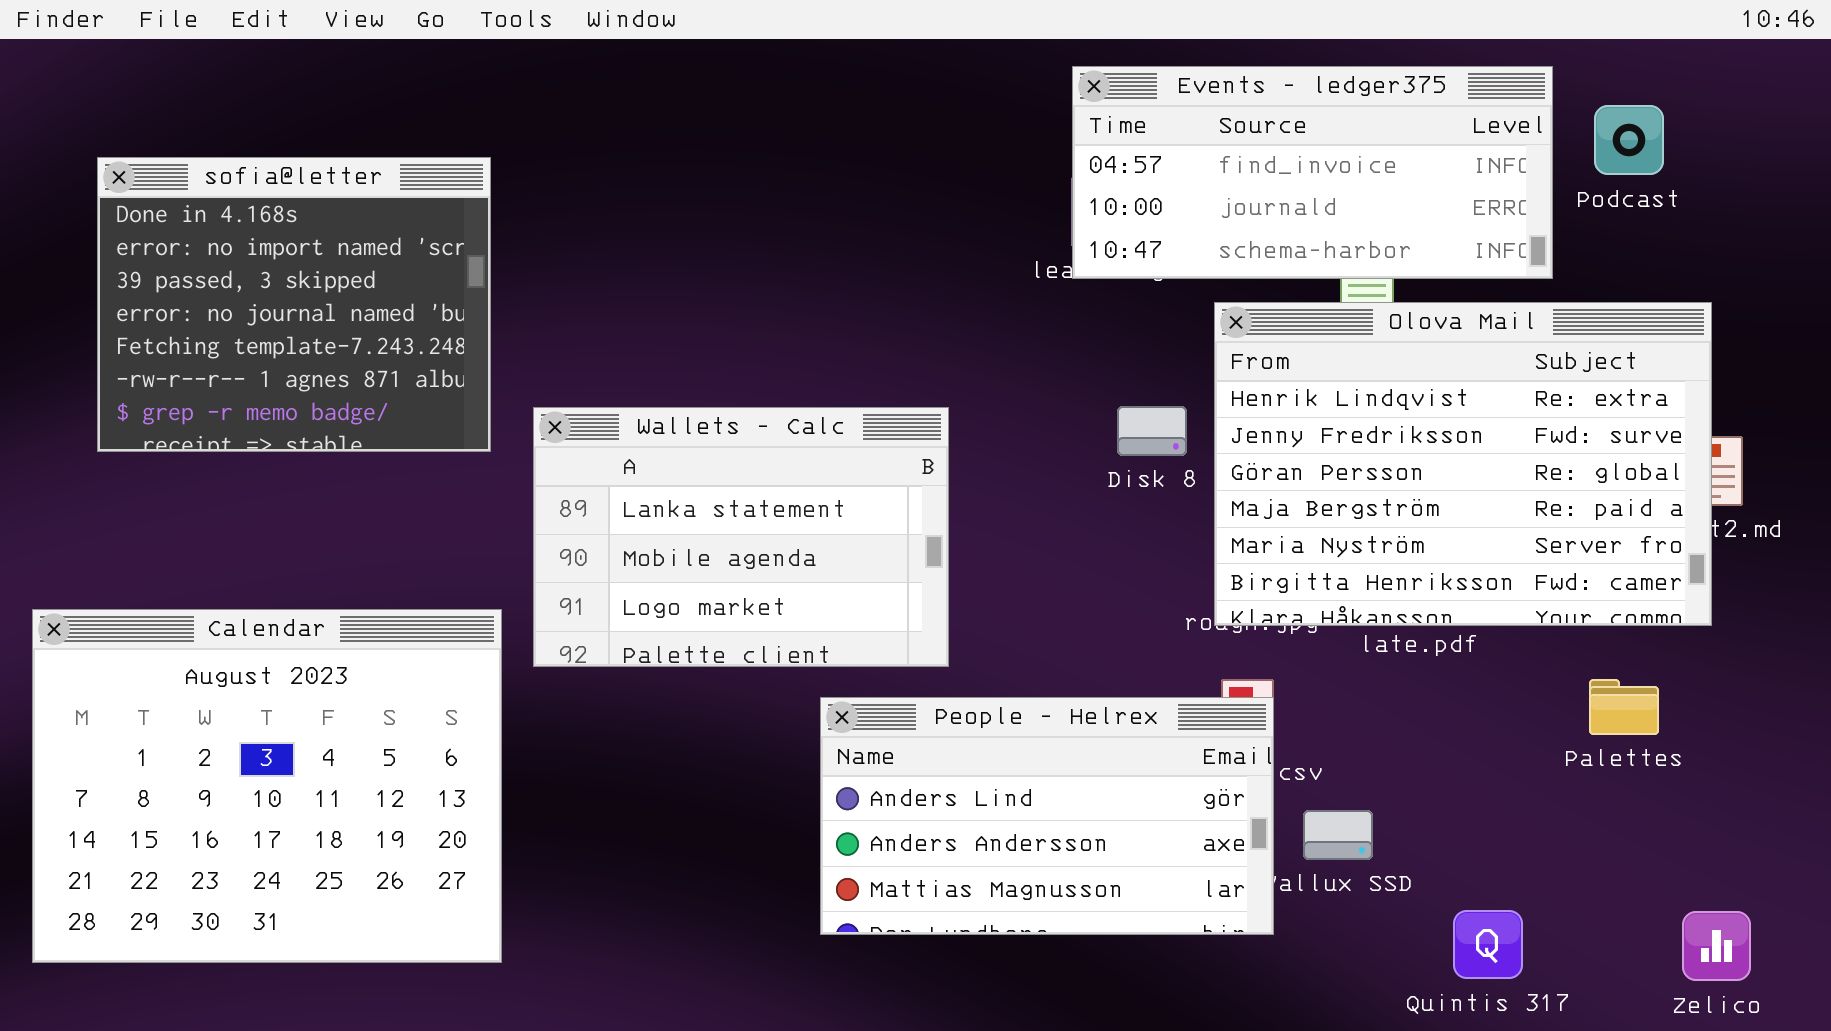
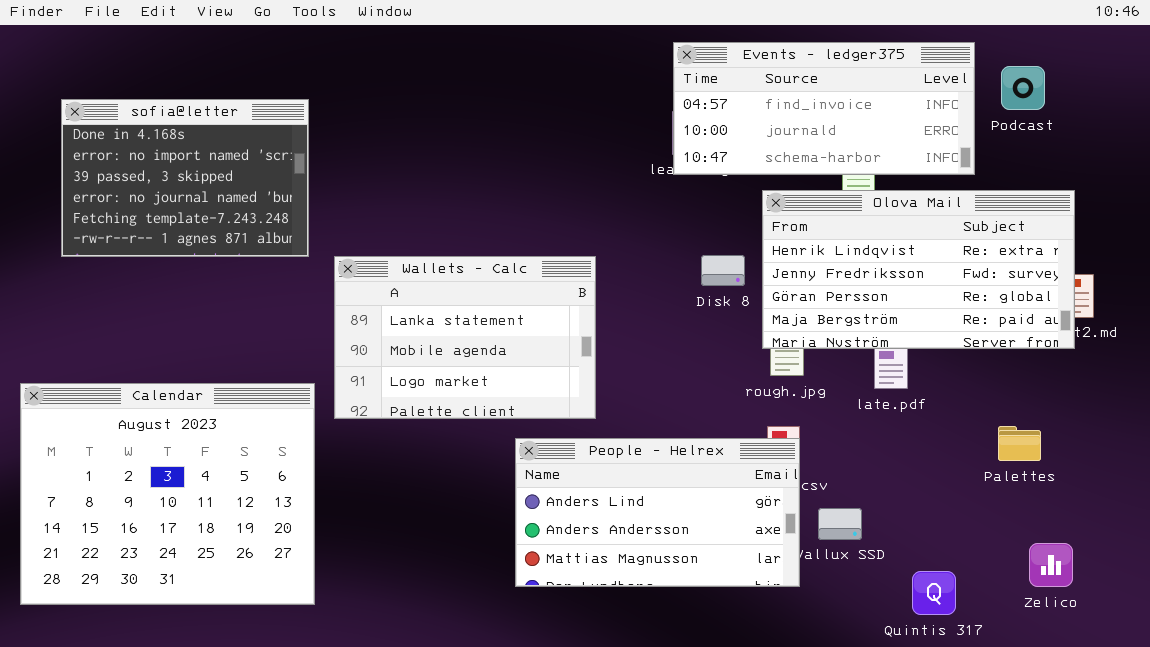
sofia@letter: [97,157,491,452] -> [61,99,309,257], resized
Olova Mail: [1214,302,1712,626] -> [762,190,1075,349], resized
Zelico: [1682,911,1751,981] -> [1029,543,1073,587], moved

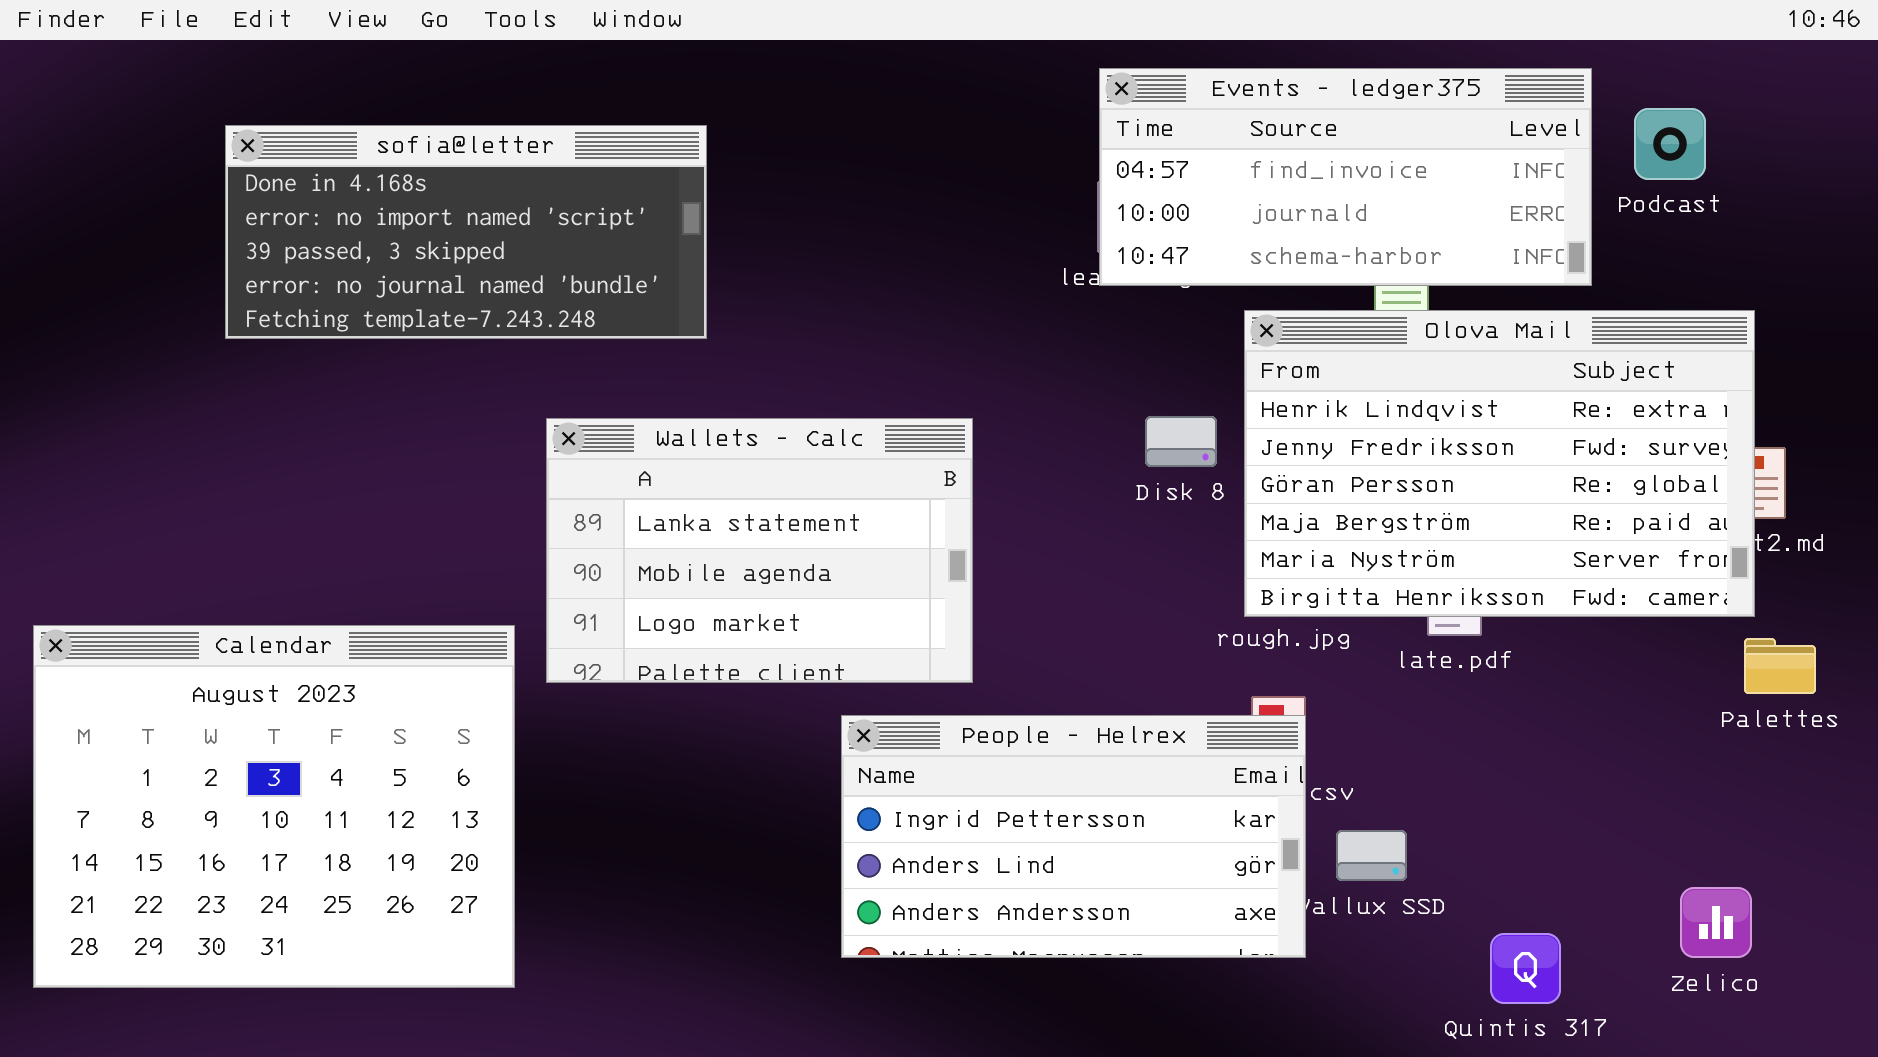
sofia@letter: [61,99,309,257] -> [225,125,707,339], moved, resized
Olova Mail: [762,190,1075,349] -> [1244,310,1755,617], resized
Palettes: [998,426,1041,461] -> [1744,638,1816,694], moved
People - Helrex: [515,438,800,587] -> [841,715,1306,958], scrolled up 1 row

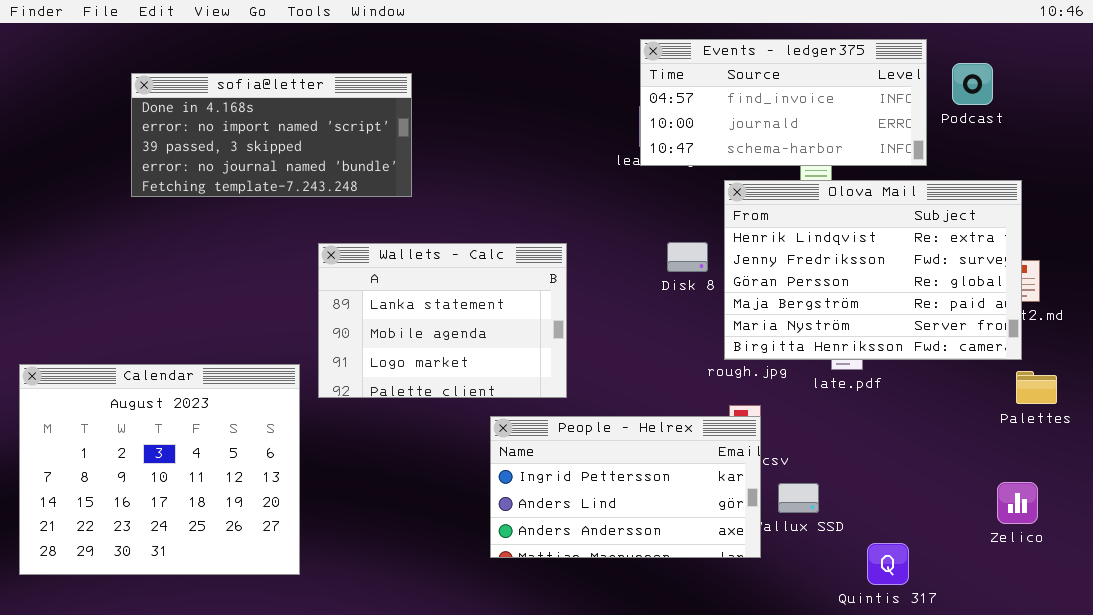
Zelico: [1680,887,1752,958] -> [997,482,1038,524], moved

